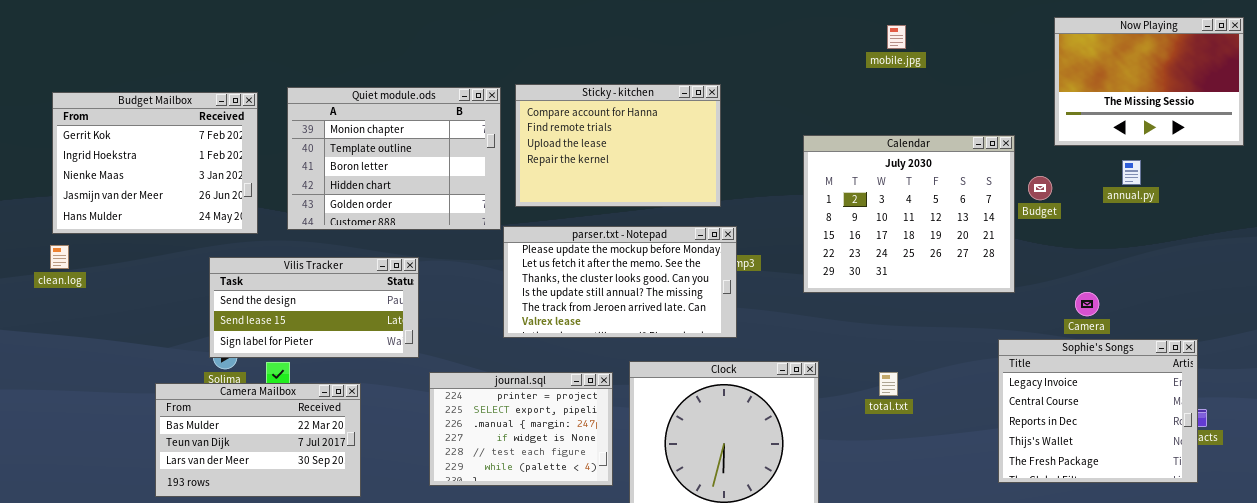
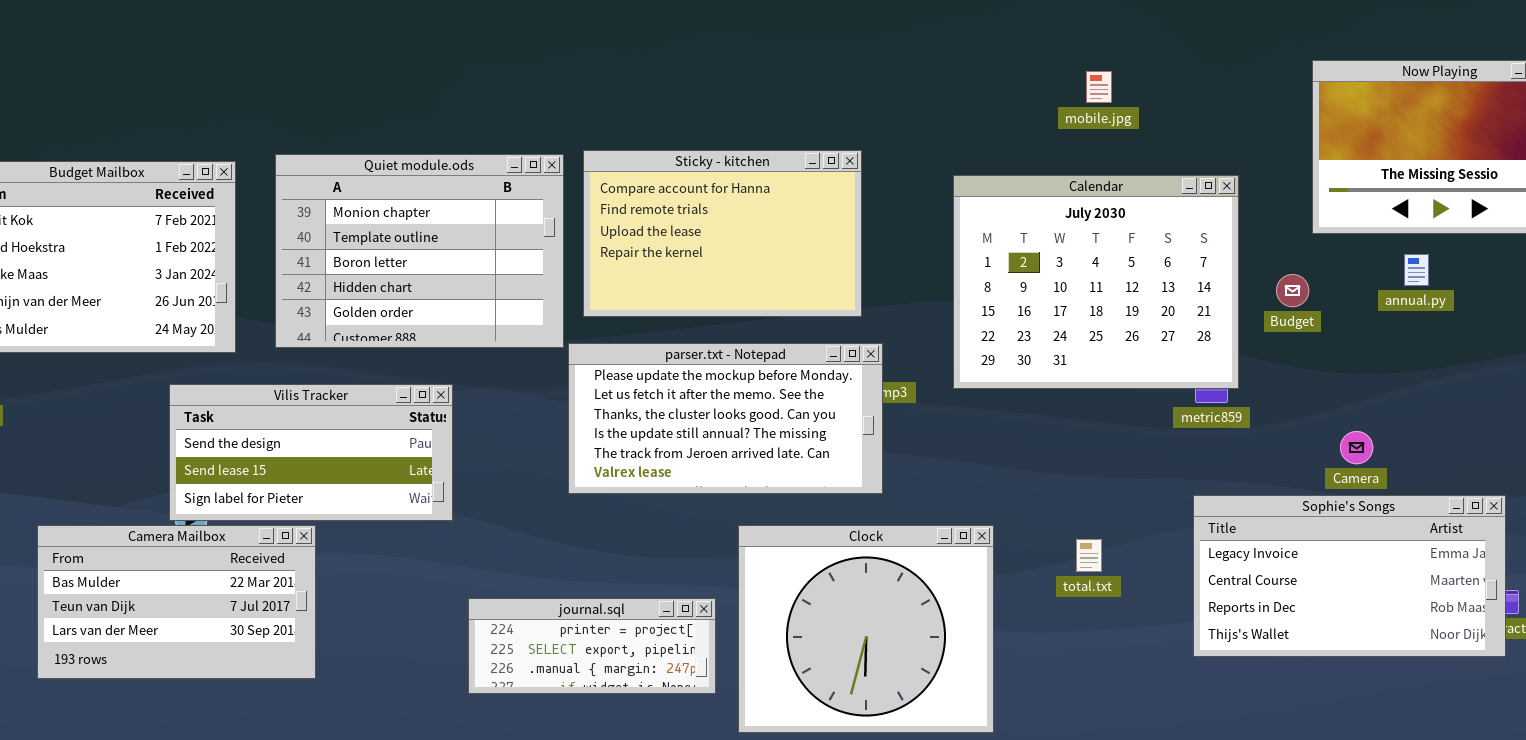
Calendar: [803,135,1015,293] -> [953,175,1239,389], moved
Sophie's Songs: [998,339,1198,483] -> [1193,495,1506,657], resized
journal.sql: [429,372,613,486] -> [468,598,716,694], resized
Camera Mailbox: [155,383,361,497] -> [37,525,316,679], moved

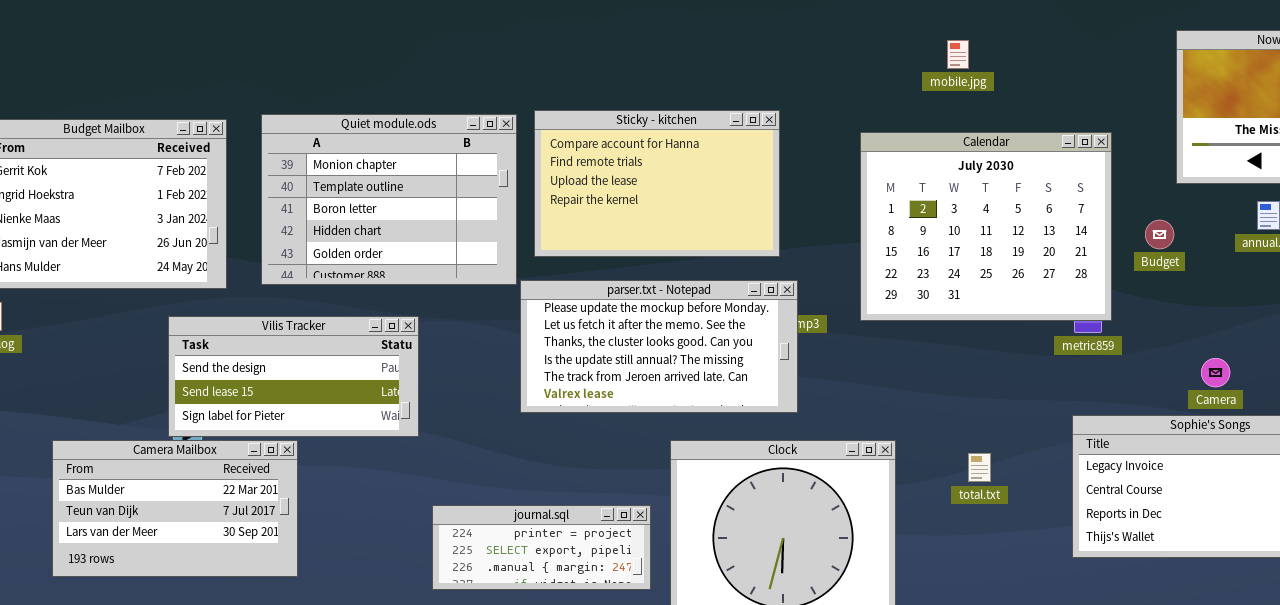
mobile.jpg: [1086,71,1112,103] -> [947,40,969,69], moved

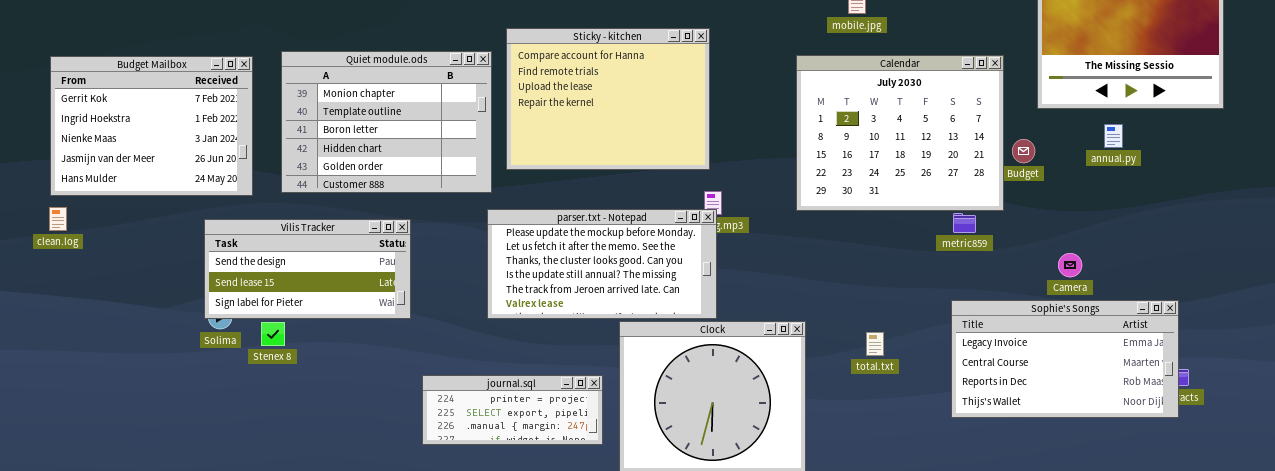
Sticky - kitchen: [534,110,780,257] -> [506,28,710,170], resized
Calendar: [860,132,1112,321] -> [796,55,1004,211], moved
parser.txt - Notepad: [520,280,798,413] -> [487,209,717,319], moved
Camera Mailbox: [52,440,298,577] -> none, closed

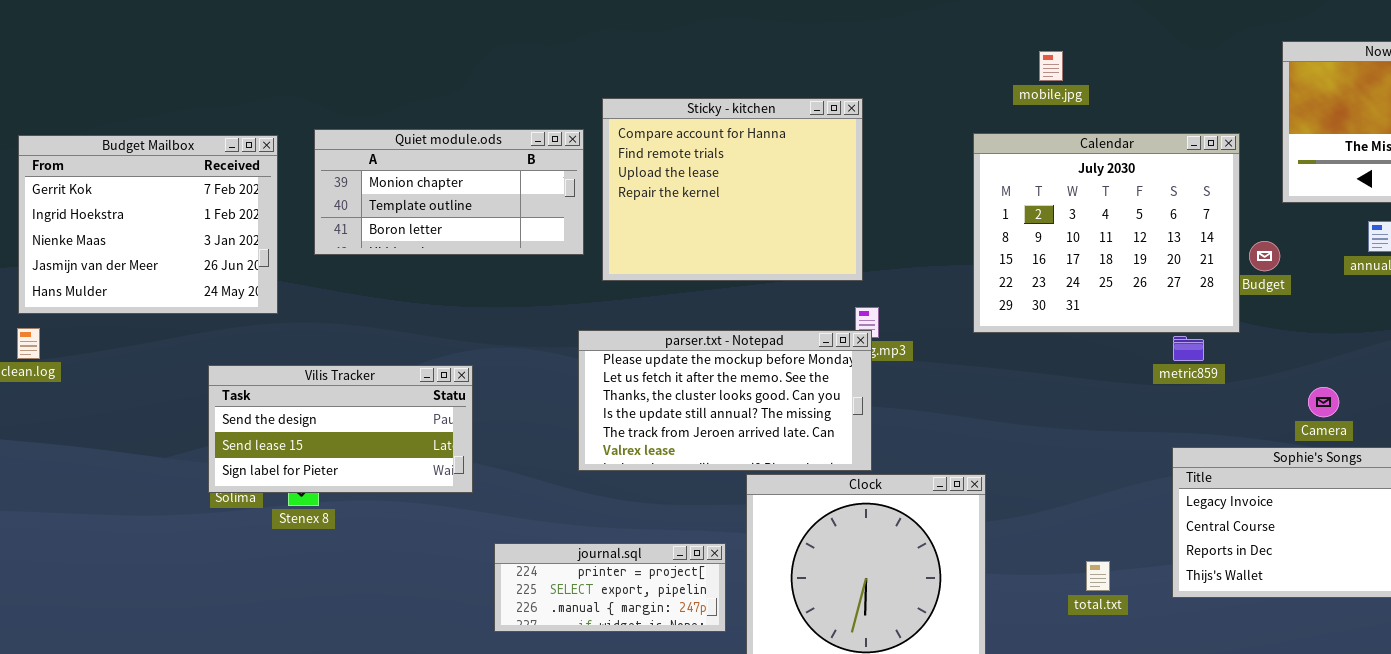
Quiet module.ods: [281,51,492,193] -> [314,129,584,255], resized
Vilis Tracker: [204,219,411,319] -> [208,365,473,493], moved
total.txt: [866,332,884,356] -> [1086,561,1110,591], moved

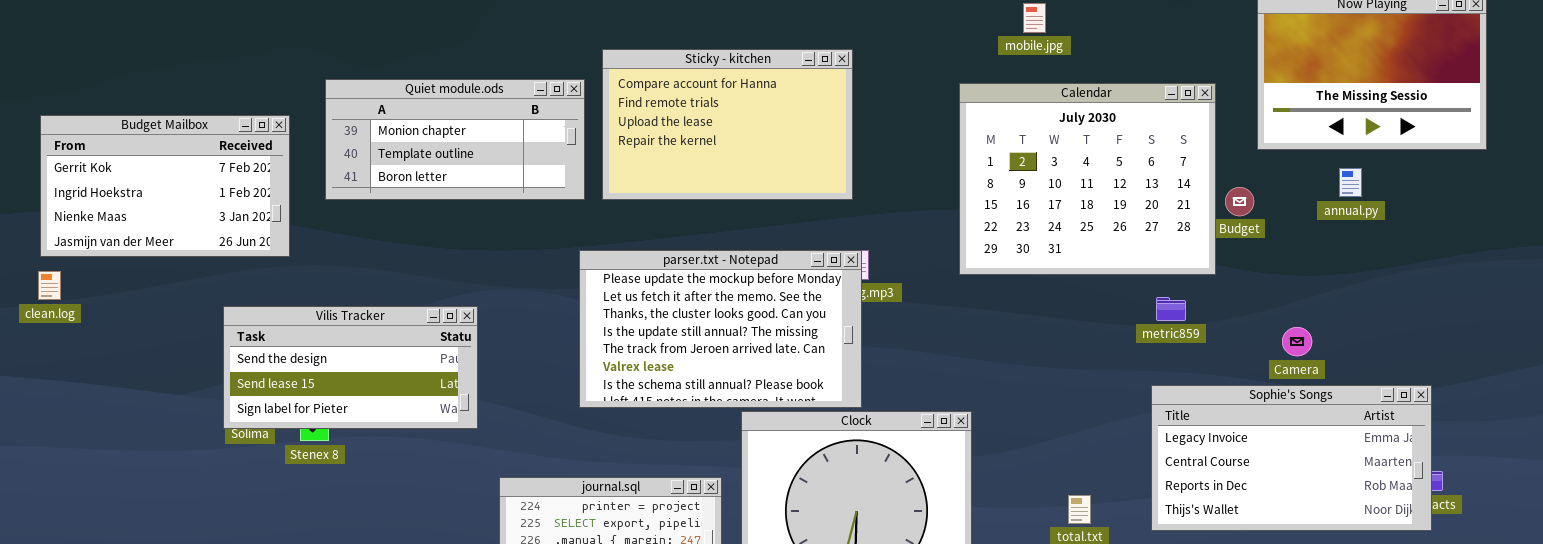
Sticky - kitchen: [602,98,863,281] -> [602,49,853,200], resized
Budget Mailbox: [18,135,278,314] -> [40,115,290,257], resized
parser.txt - Notepad: [578,330,872,471] -> [579,250,862,408], resized
metric859: [1173,336,1204,361] -> [1156,297,1186,321], moved

